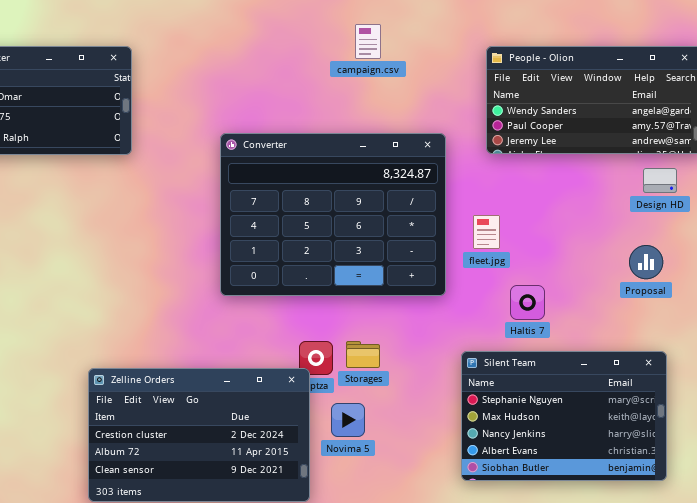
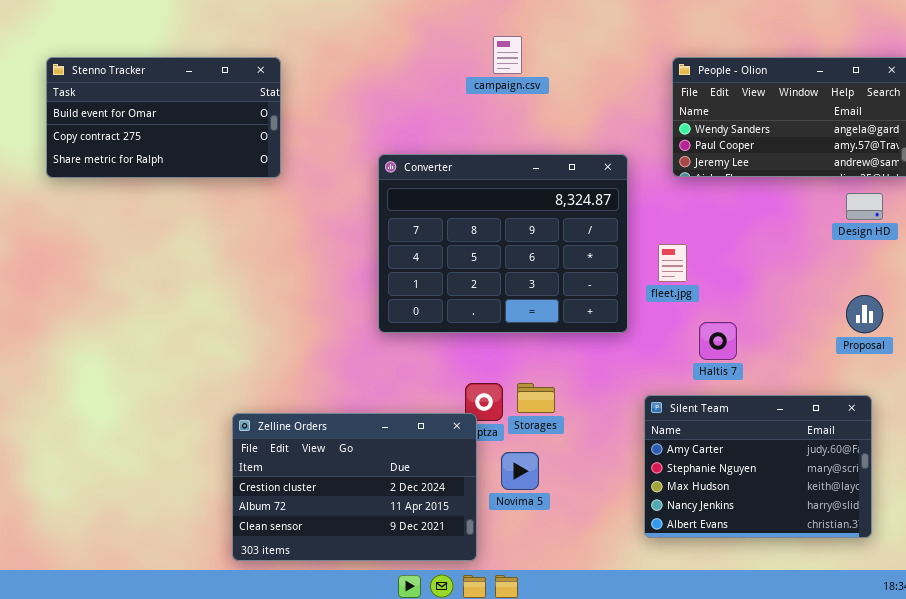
campaign.csv: [355,24,381,59] -> [493,36,522,74], moved
Proposal: [629,245,663,279] -> [846,295,883,333], moved
Silent Team: [461,351,667,481] -> [644,395,872,538], scrolled up 1 row

